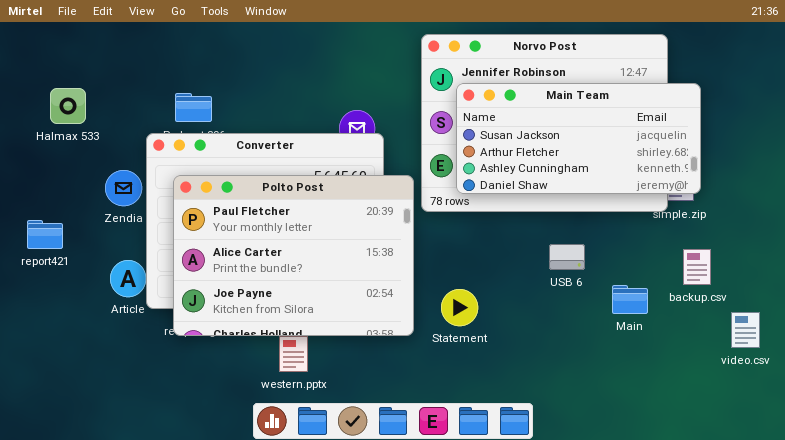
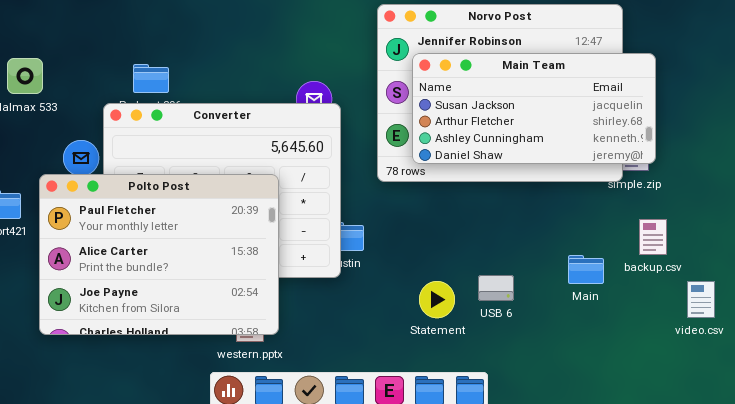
Polto Post: [173,175,414,336] -> [39,174,279,335], moved
USB 6: [549,244,585,270] -> [478,275,514,301], moved
Statement: [441,289,478,326] -> [419,281,455,318], moved

